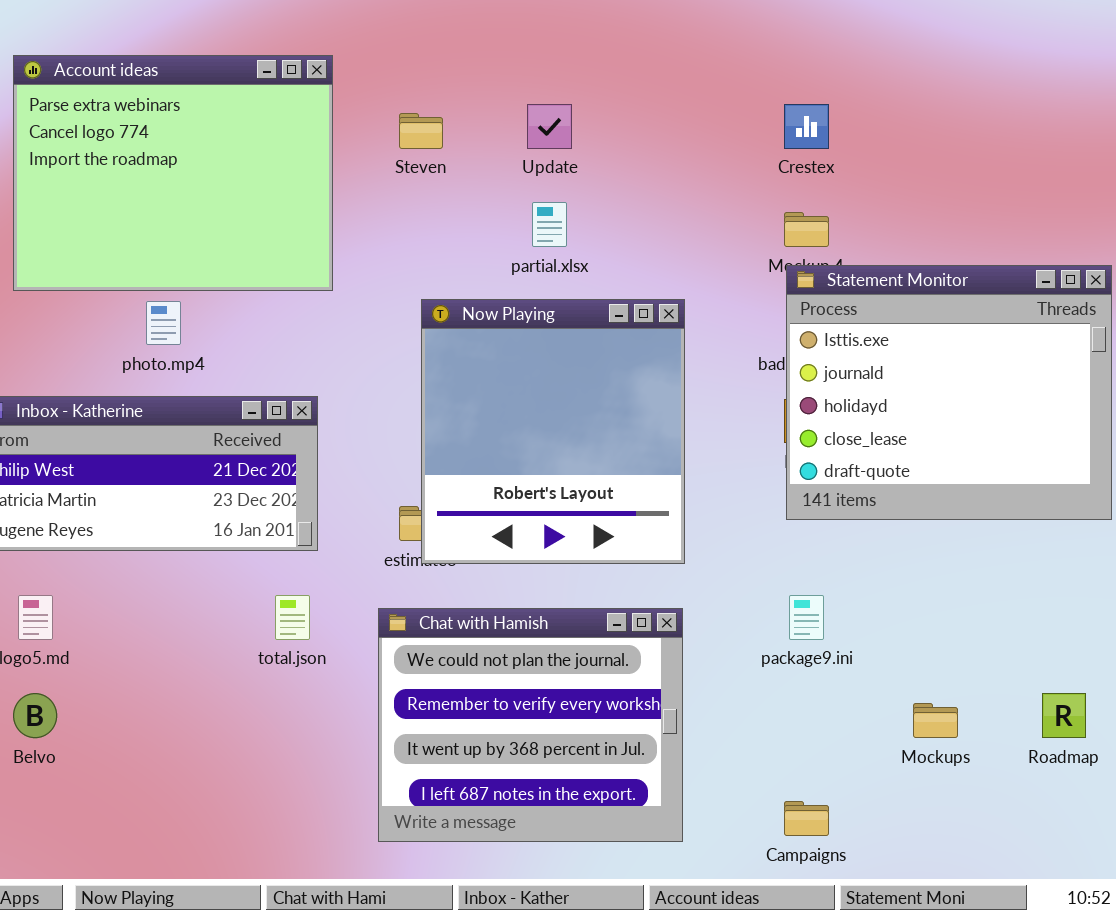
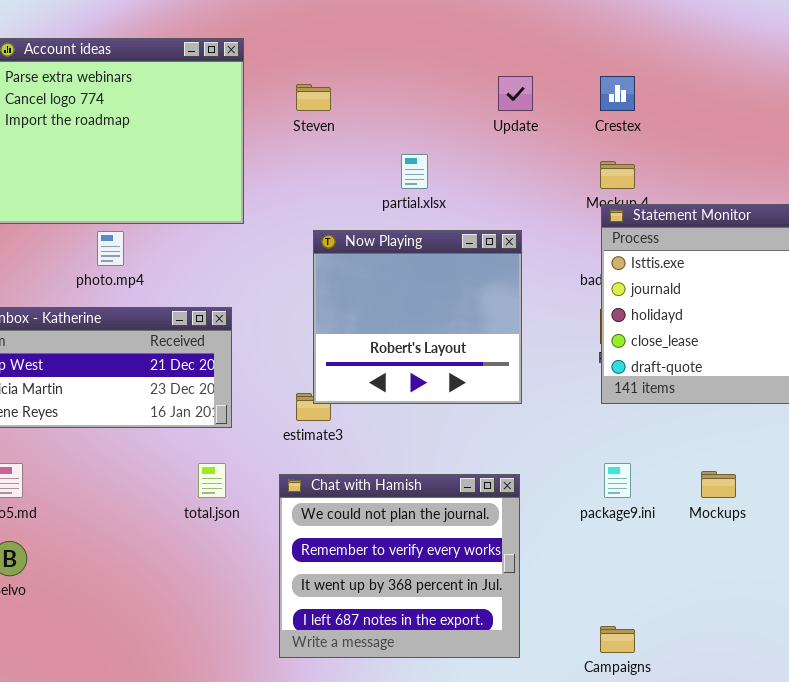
Update: [527,104,572,149] -> [498,76,533,111], moved
Now Playing: [421,299,685,564] -> [313,230,522,404], resized
Mockups: [913,703,958,738] -> [701,471,736,498], moved

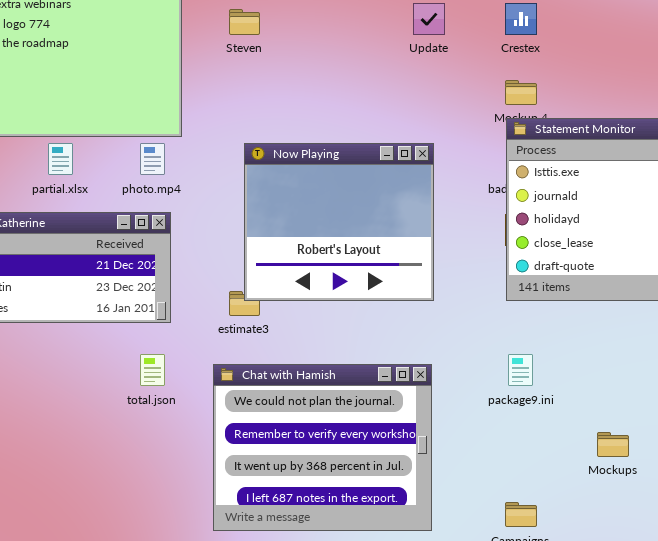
partial.xlsx: [401,154,428,189] -> [48,143,73,175], moved
photo.mp4: [97,231,124,266] -> [140,143,165,175], moved
Mockups: [701,471,736,498] -> [597,432,629,457], moved

